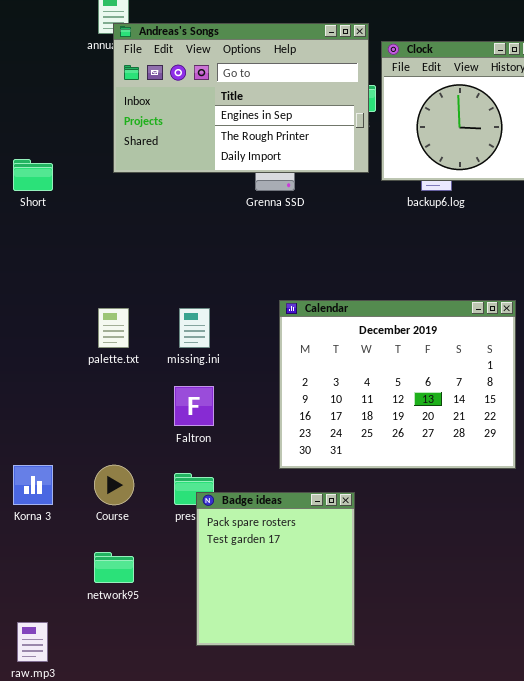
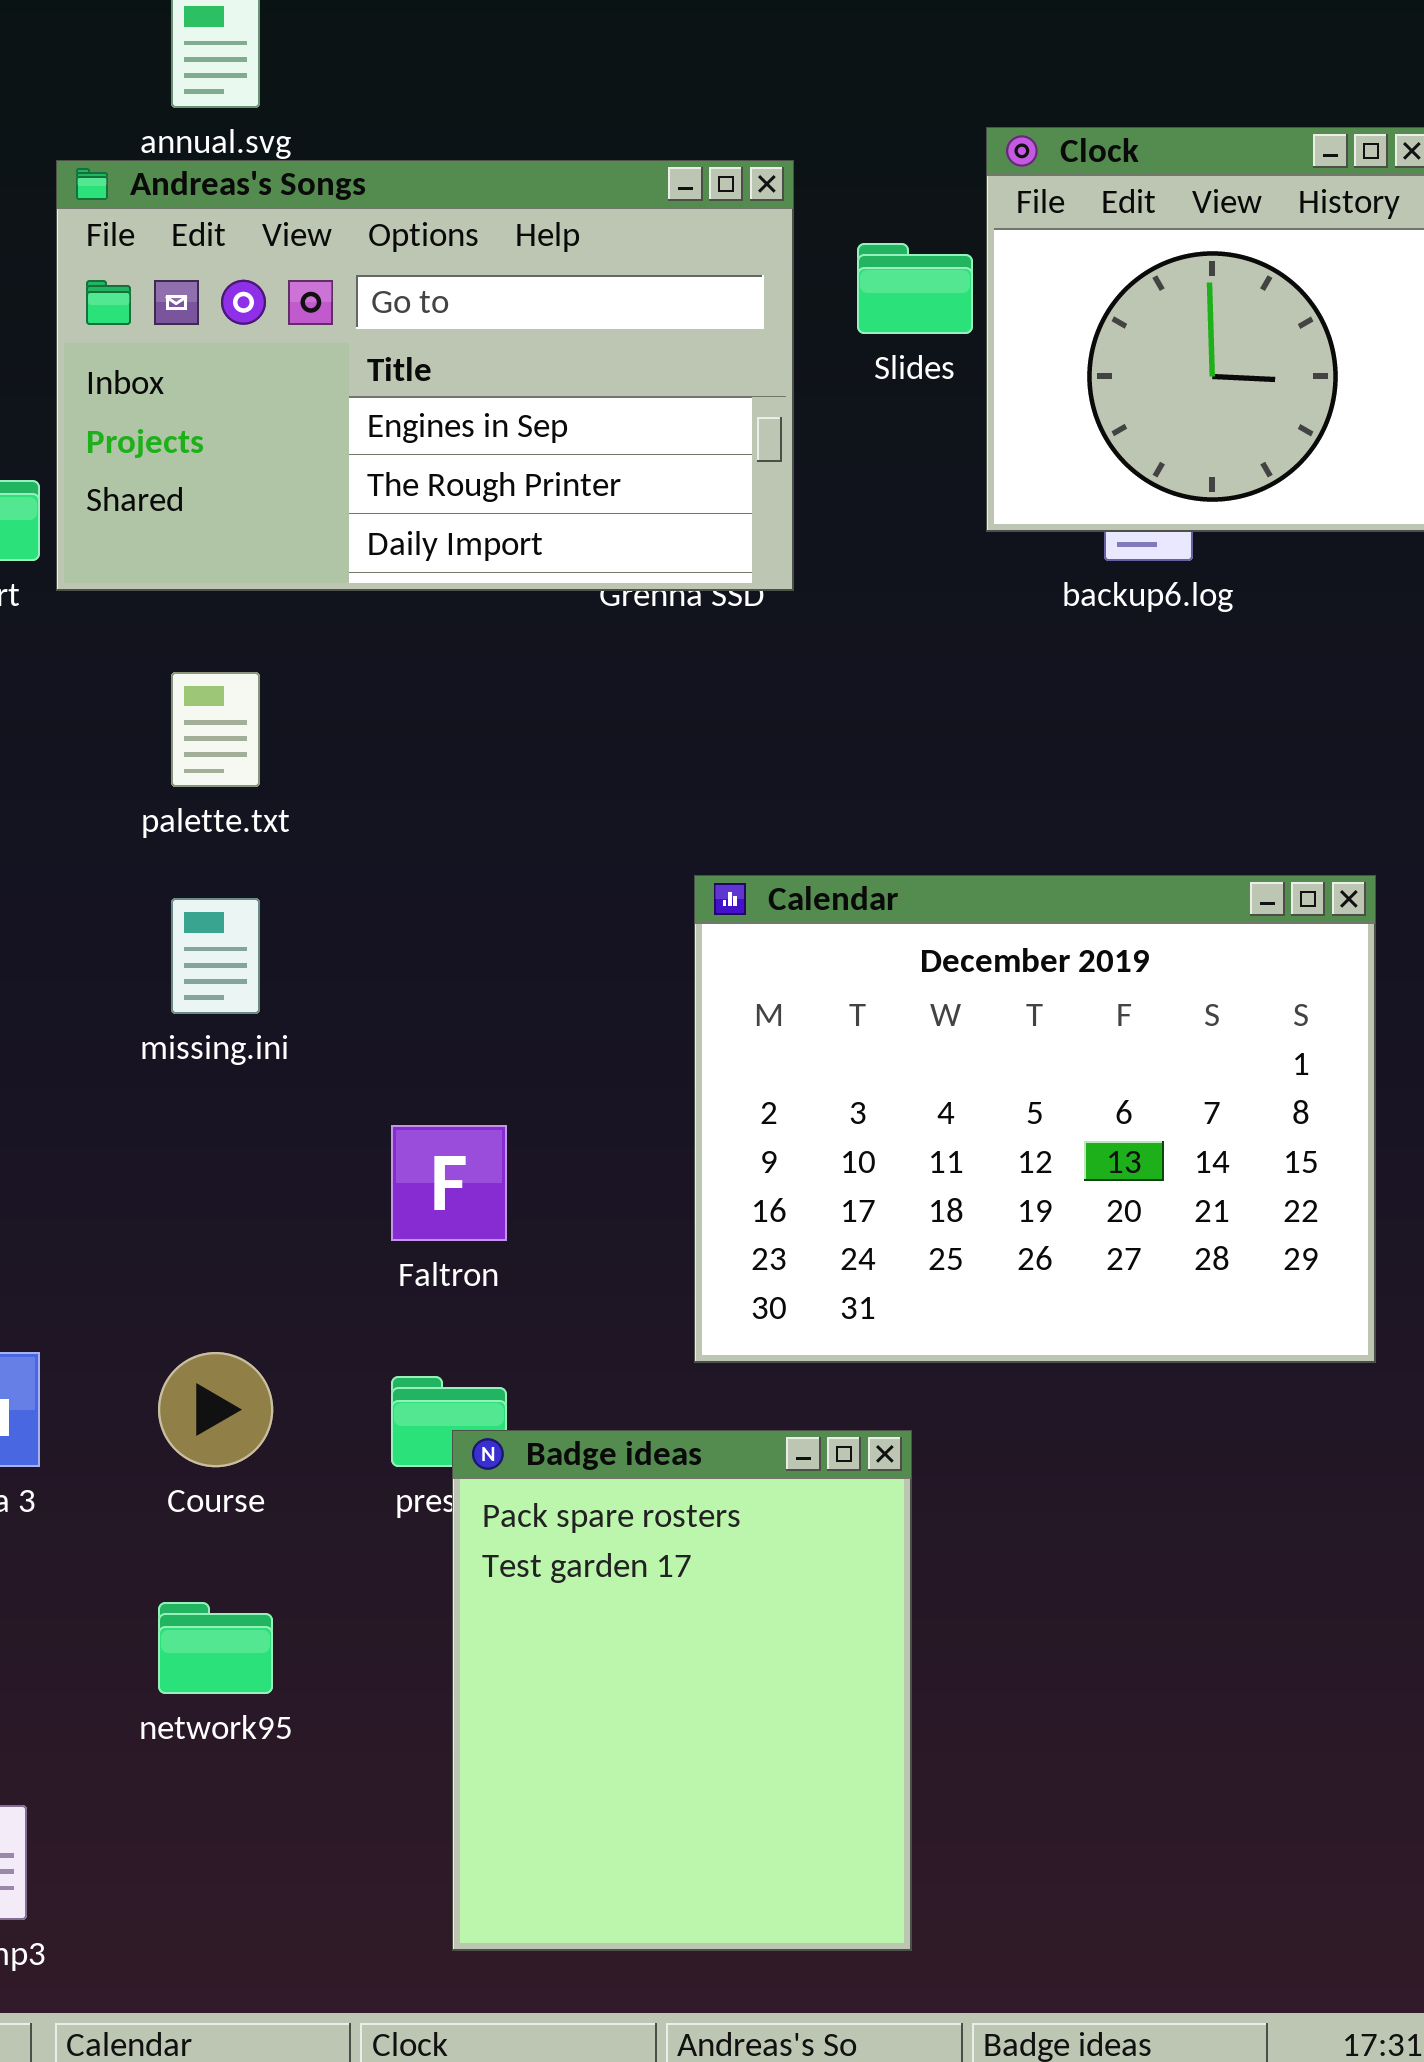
Andreas's Songs: [113,23,369,173] -> [56,160,794,591], moved
palette.txt: [98,308,129,348] -> [171,672,260,787], moved
missing.ini: [179,308,210,348] -> [171,898,260,1014], moved
Badge ideas: [196,492,355,646] -> [452,1430,912,1951], resized

